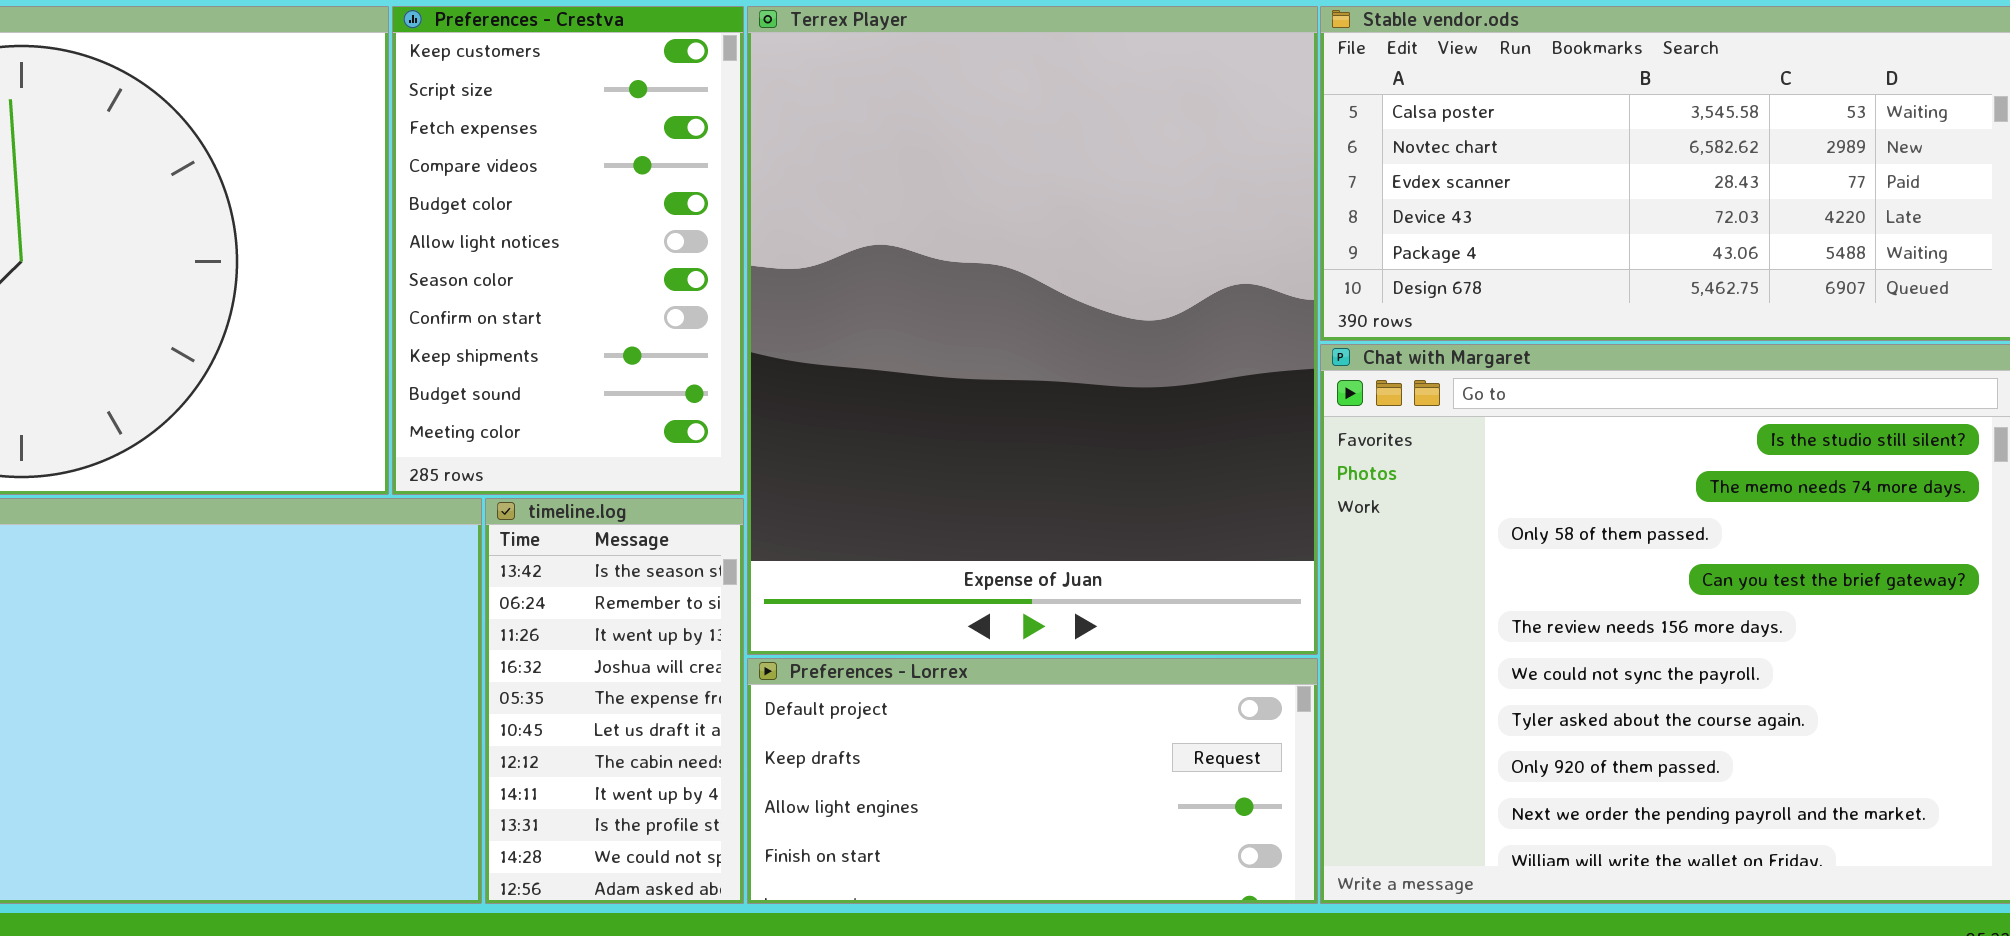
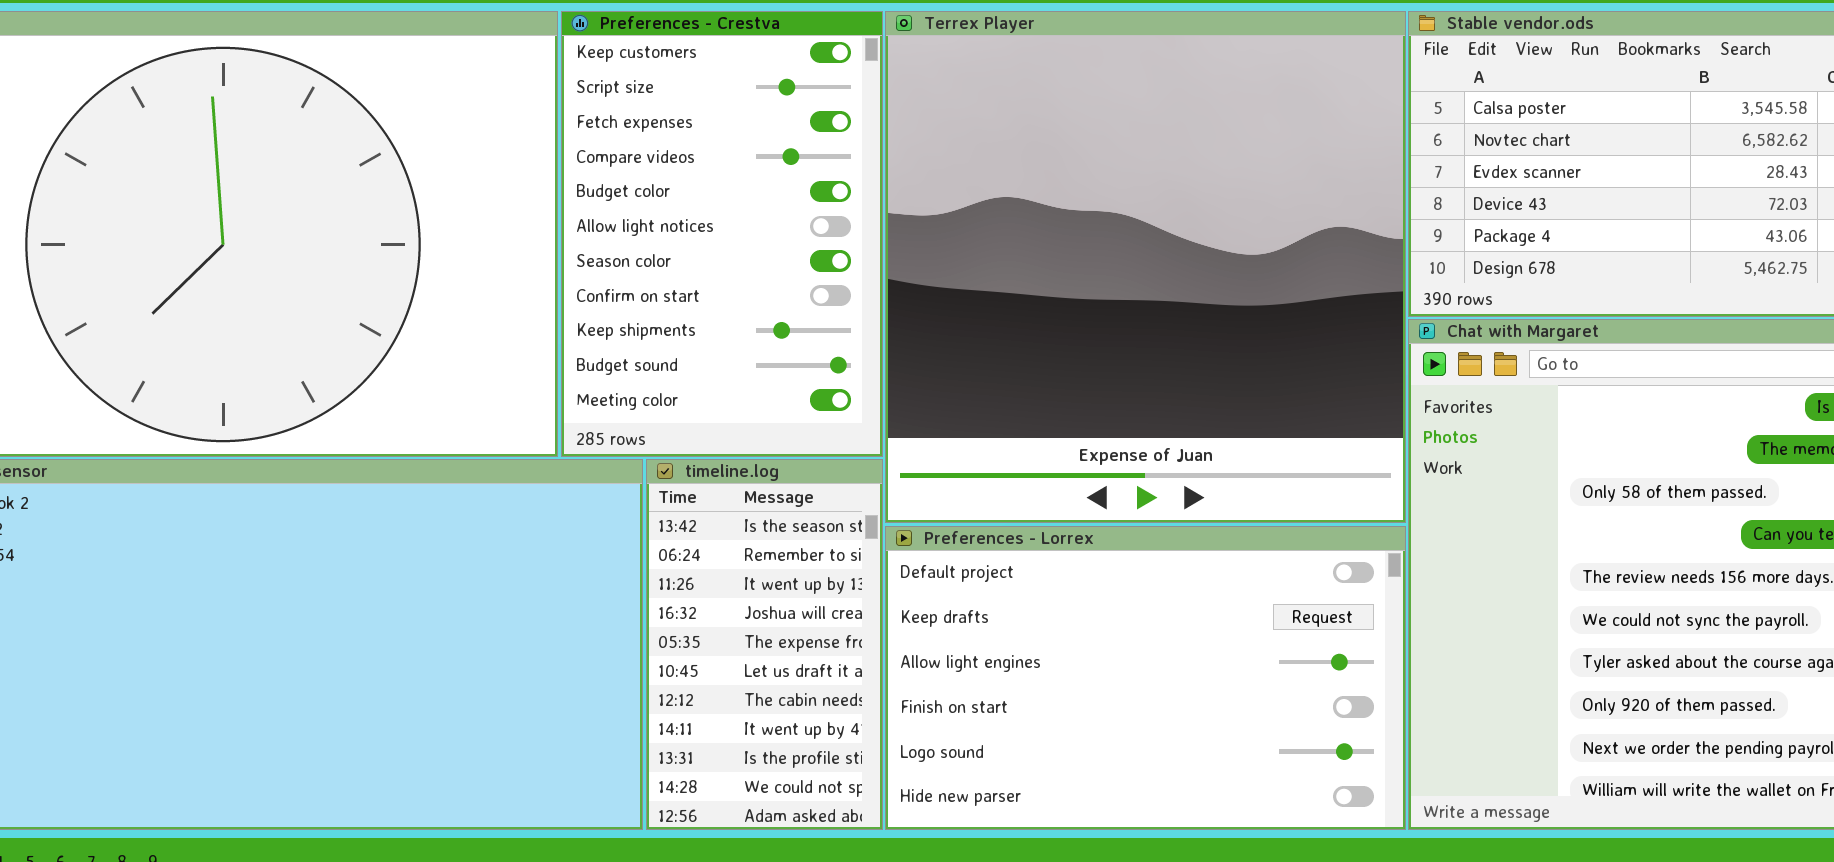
Terrex Player: [747,6,1318,655] -> [885,11,1406,523], resized
Preferences - Lorrex: [747,658,1318,904] -> [885,526,1406,830], resized

